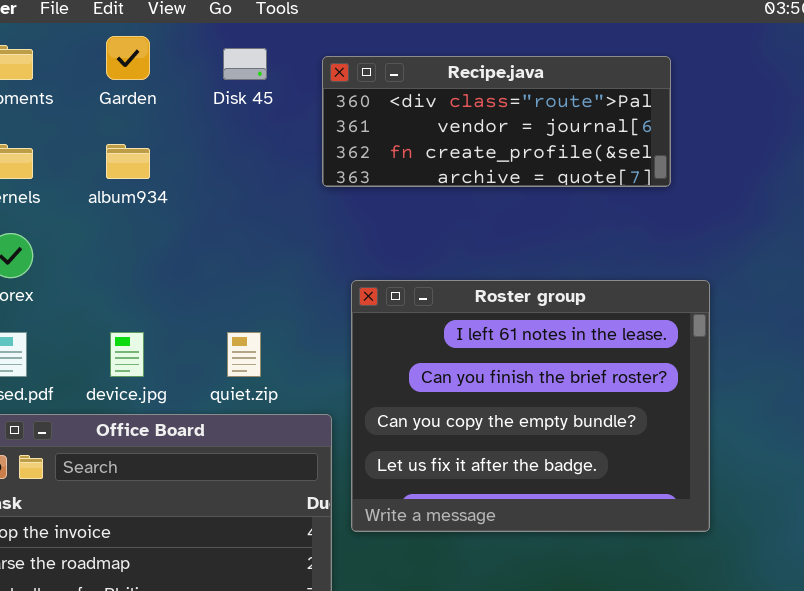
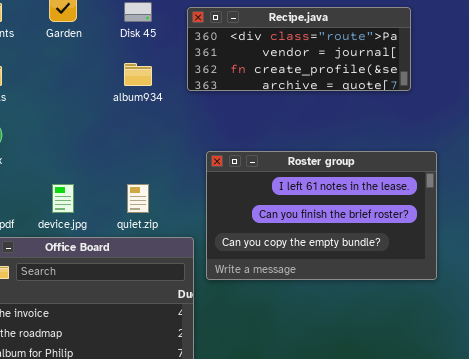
album934: [106,144,150,179] -> [124,63,152,86], moved
Roster group: [351,280,710,532] -> [206,151,437,280], resized

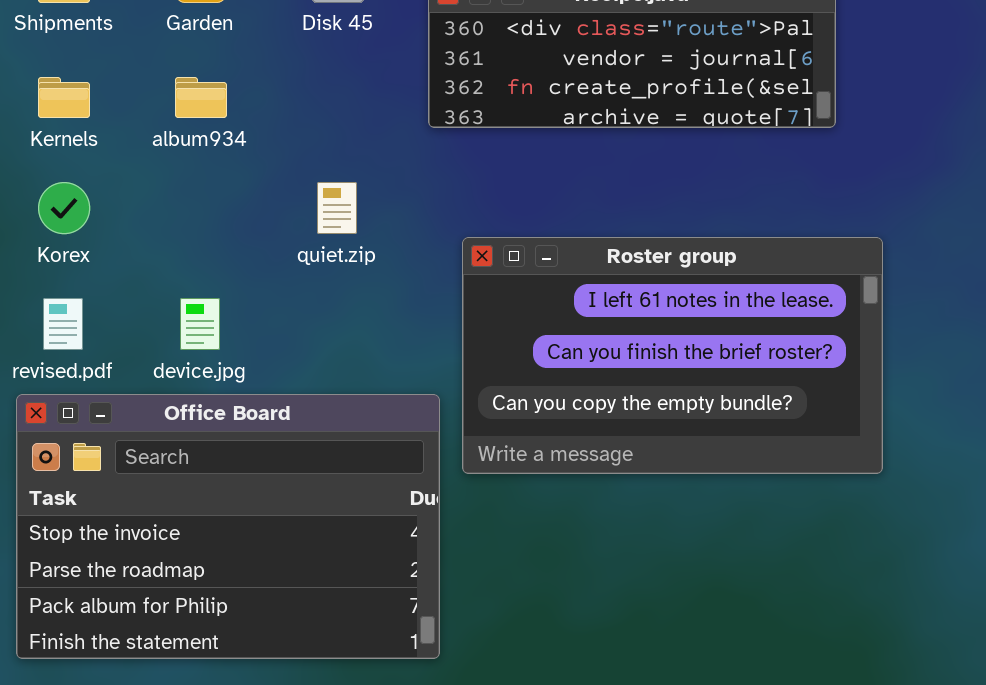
album934: [124,63,152,86] -> [175,77,227,118], moved
quiet.zip: [127,184,149,213] -> [317,182,357,234], moved

